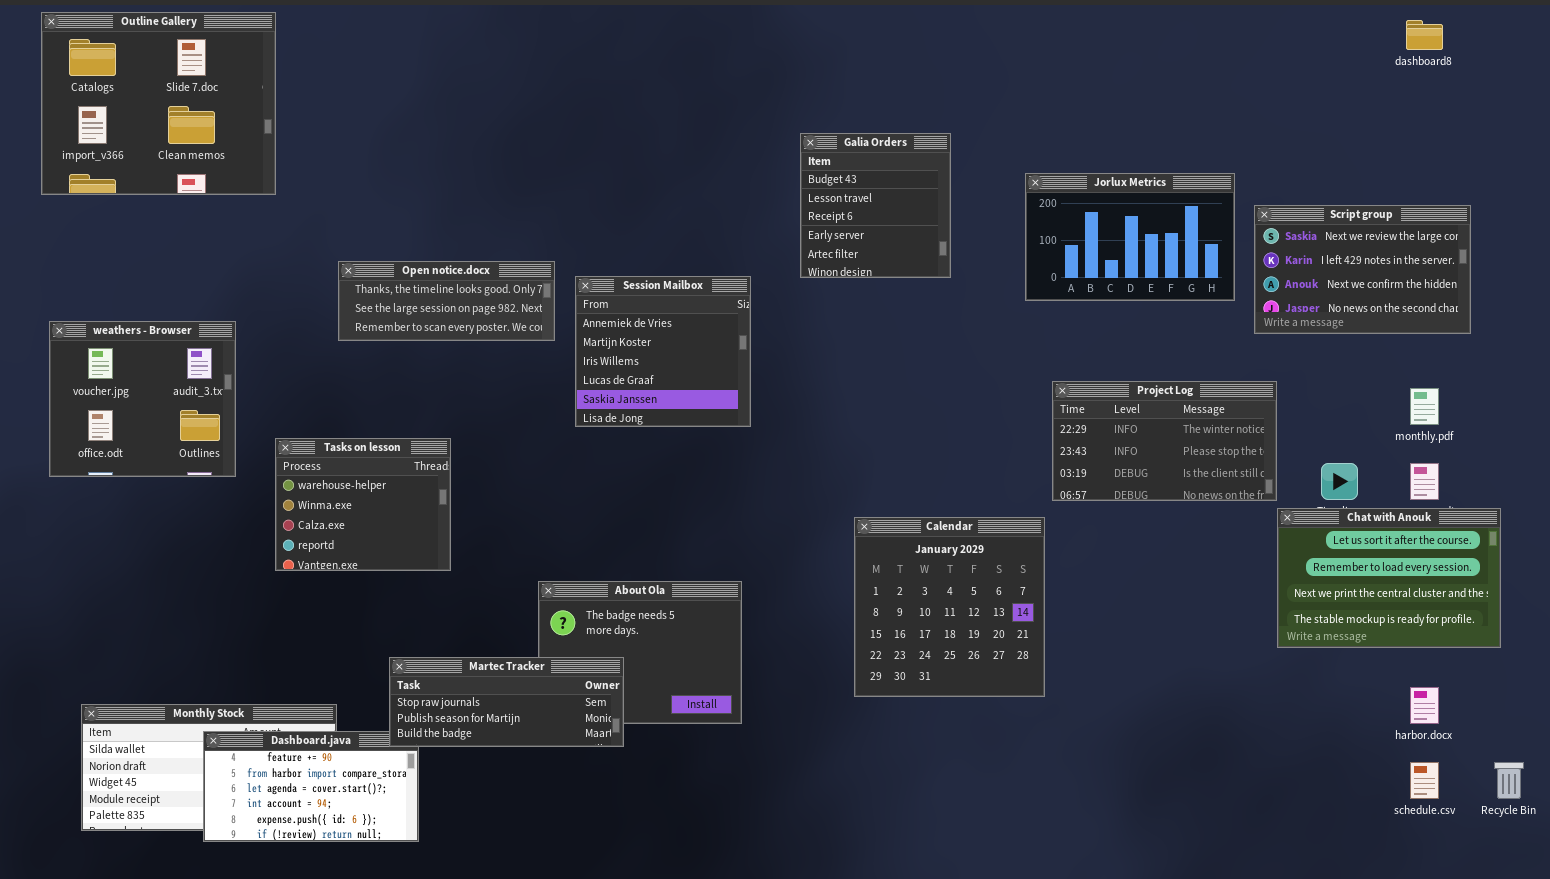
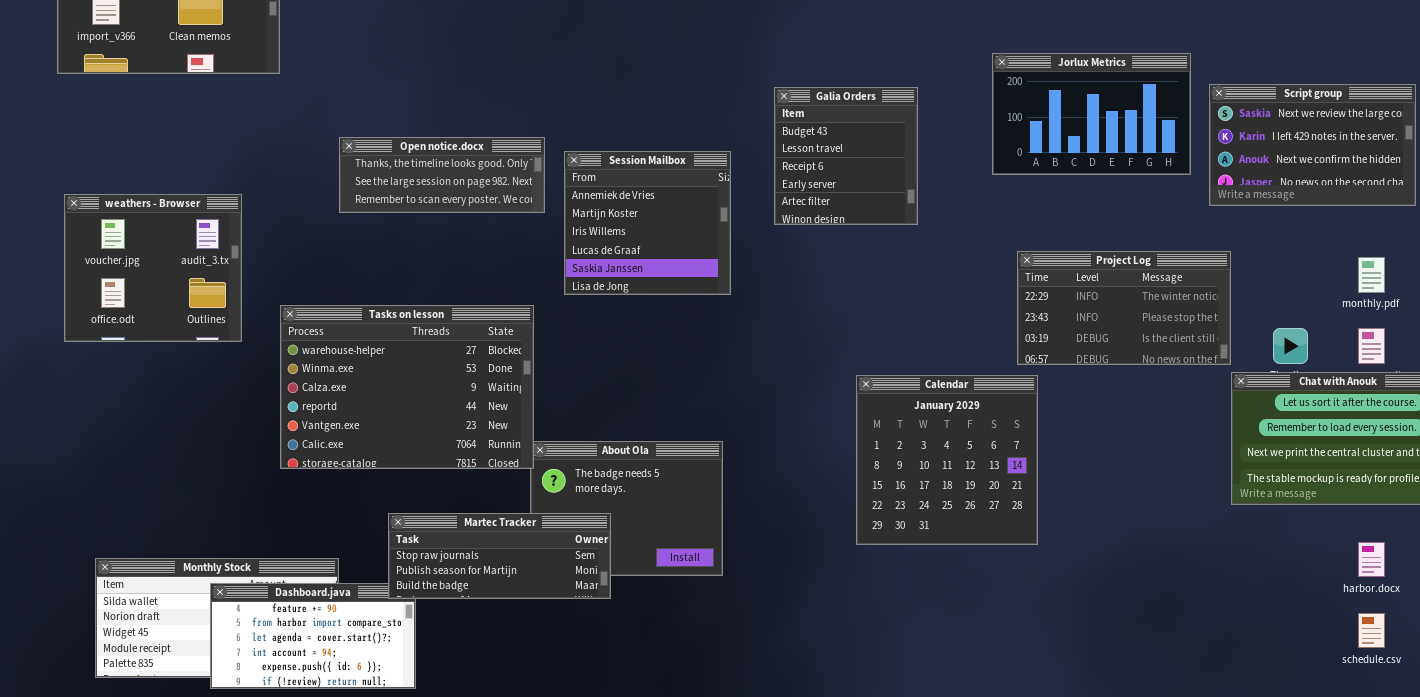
Galia Orders: [800,133,951,278] -> [774,87,918,225], moved
Tasks on lesson: [275,438,451,571] -> [280,305,534,469], resized
Calendar: [854,517,1045,697] -> [856,375,1038,545], moved

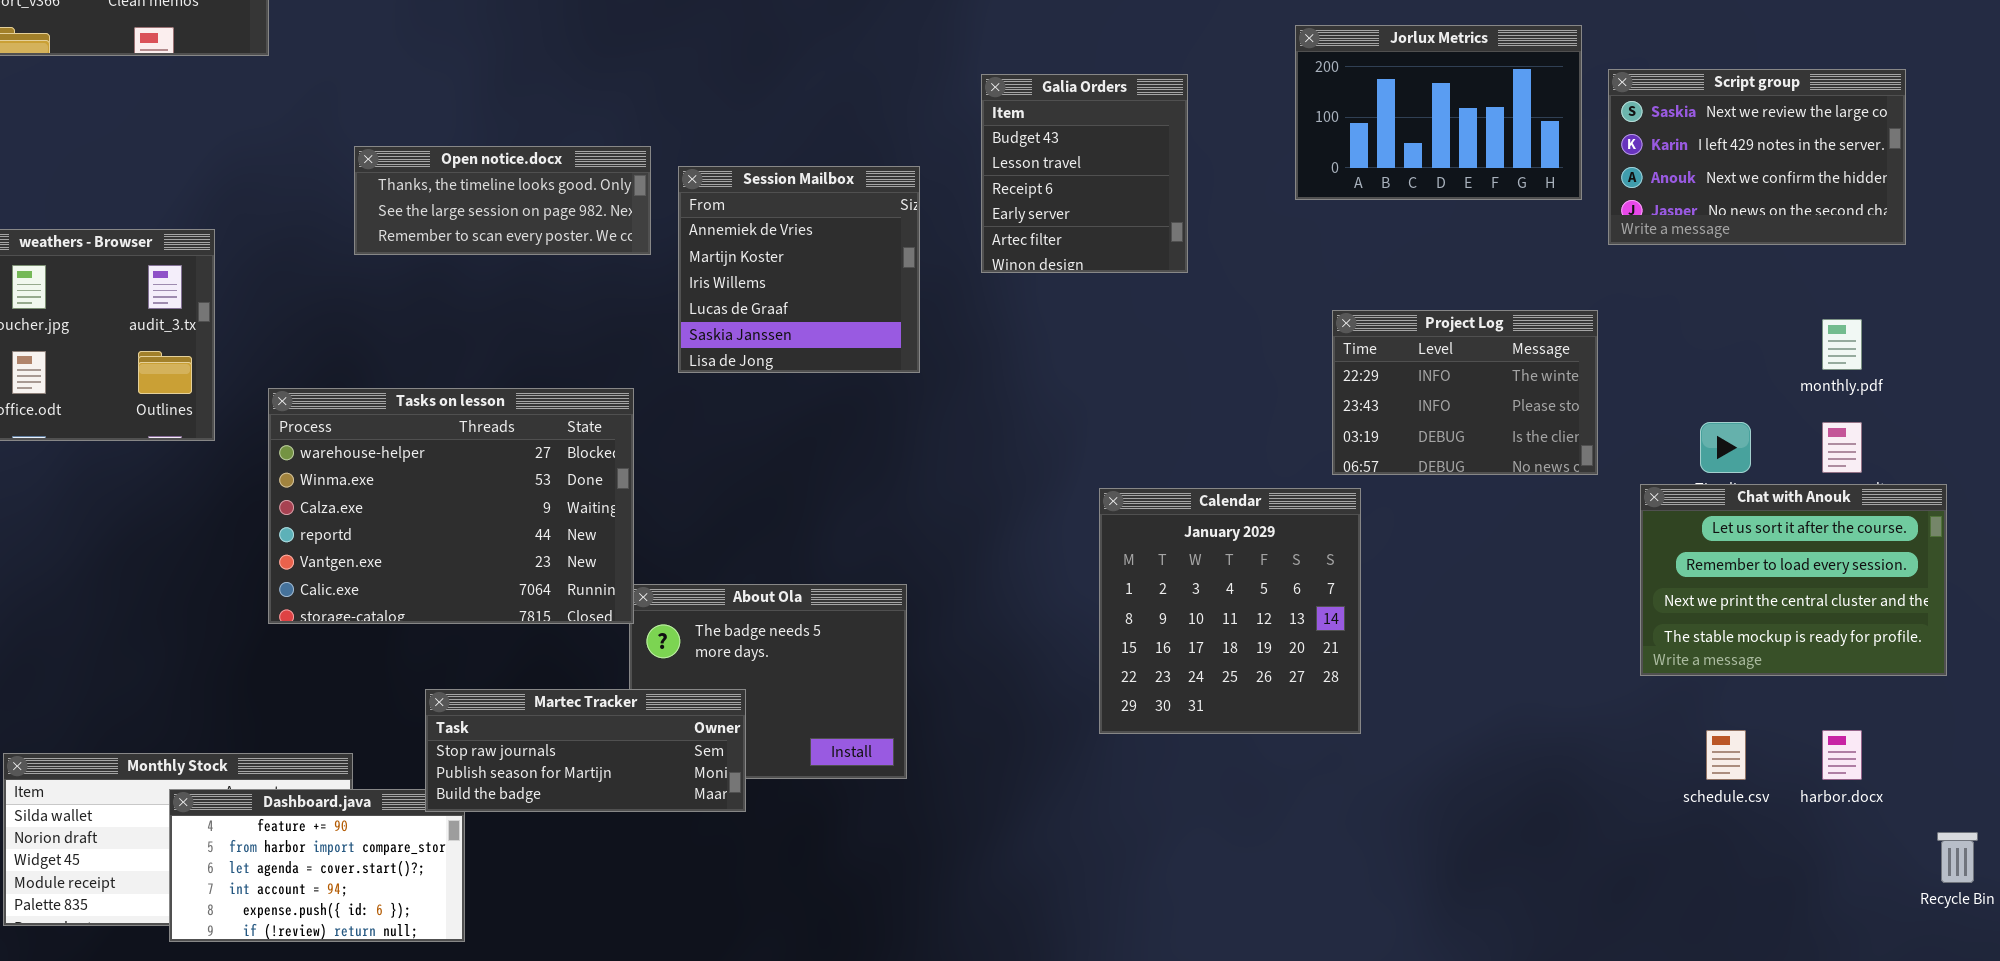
Project Log: [1017,251,1231,365] -> [1332,310,1598,475], resized
schedule.csv: [1358,613,1385,648] -> [1706,730,1746,780], moved

